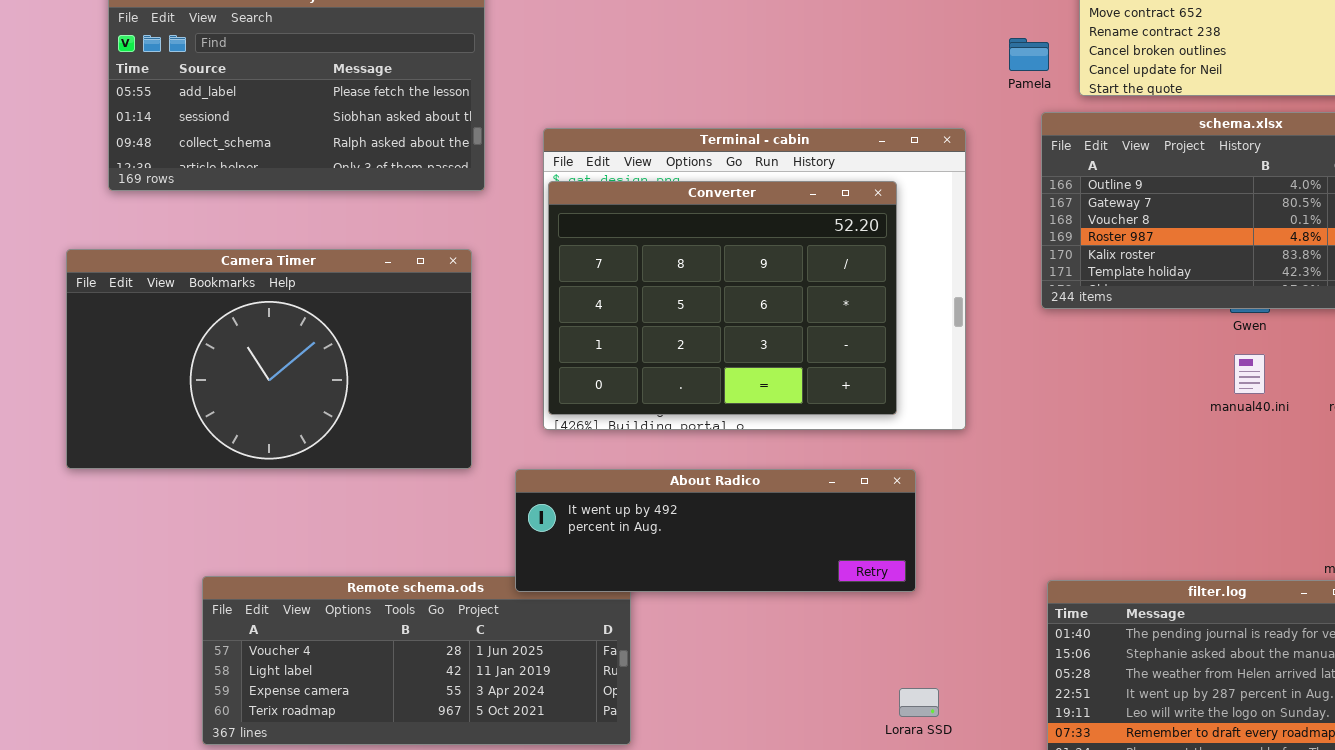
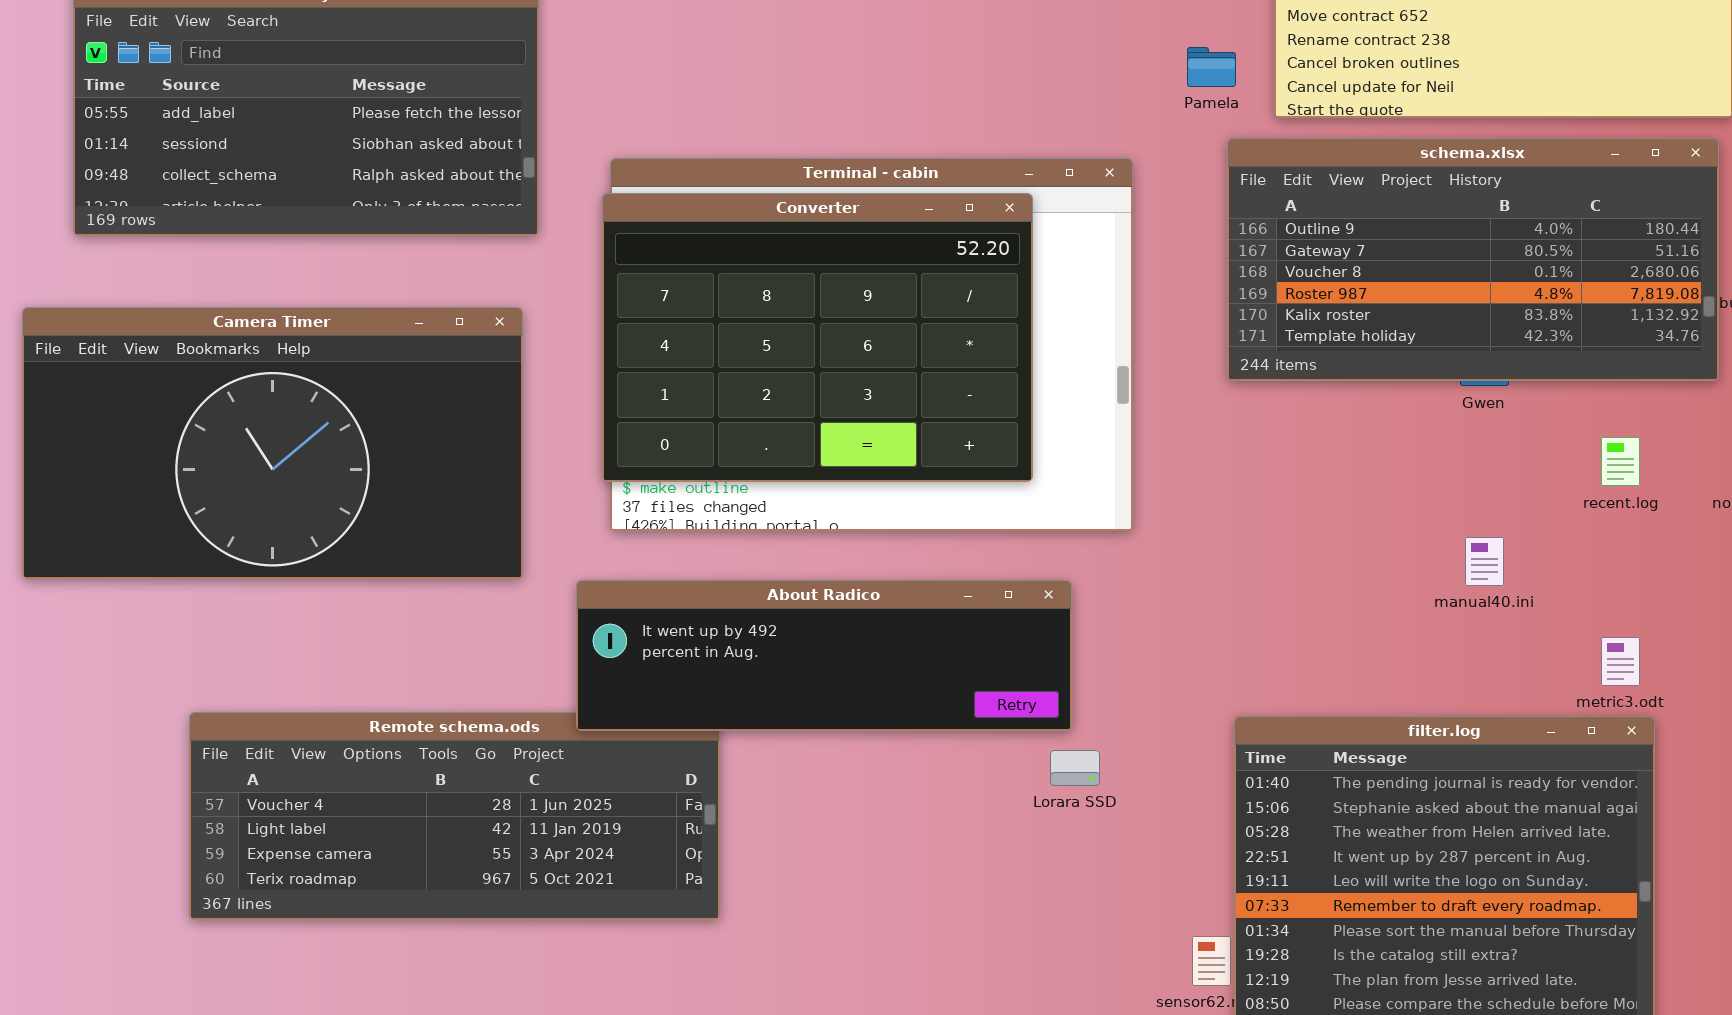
Converter: [548,181,897,415] -> [602,193,1033,482], moved
manual40.ini: [1234,354,1265,394] -> [1465,537,1504,586], moved
Lorara SSD: [899,688,939,717] -> [1050,750,1100,786], moved

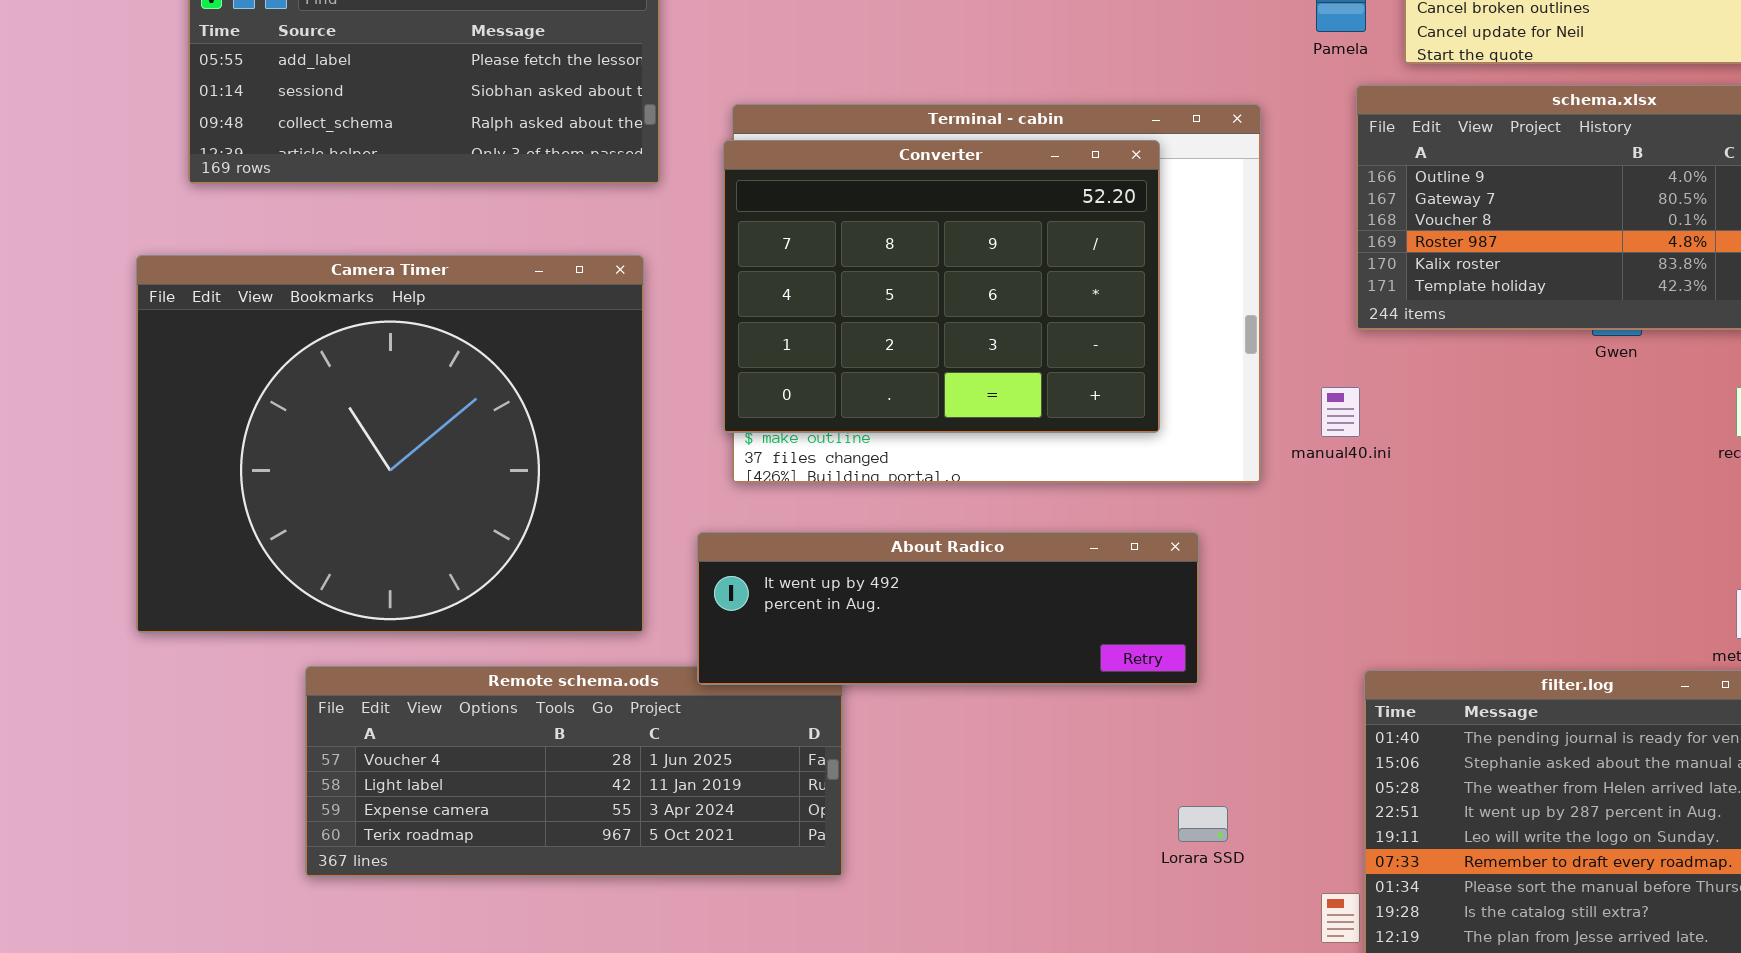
Camera Timer: [22,307,523,579] -> [136,255,644,633], resized
manual40.ini: [1465,537,1504,586] -> [1321,387,1360,437], moved
Lorara SSD: [1050,750,1100,786] -> [1178,806,1228,842], moved

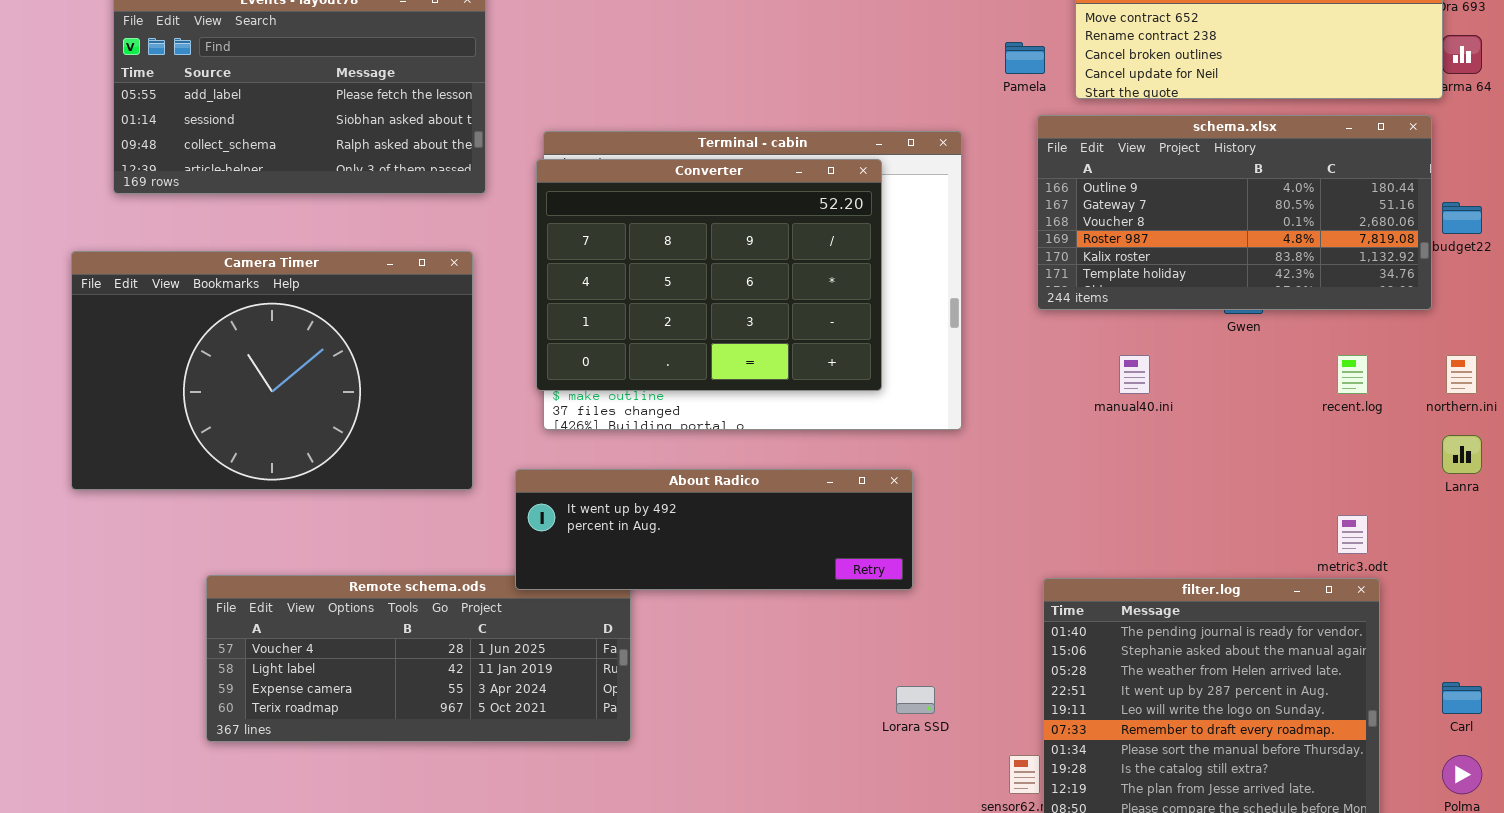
Camera Timer: [136,255,644,633] -> [71,251,473,490], resized
manual40.ini: [1321,387,1360,437] -> [1119,355,1150,394], moved

